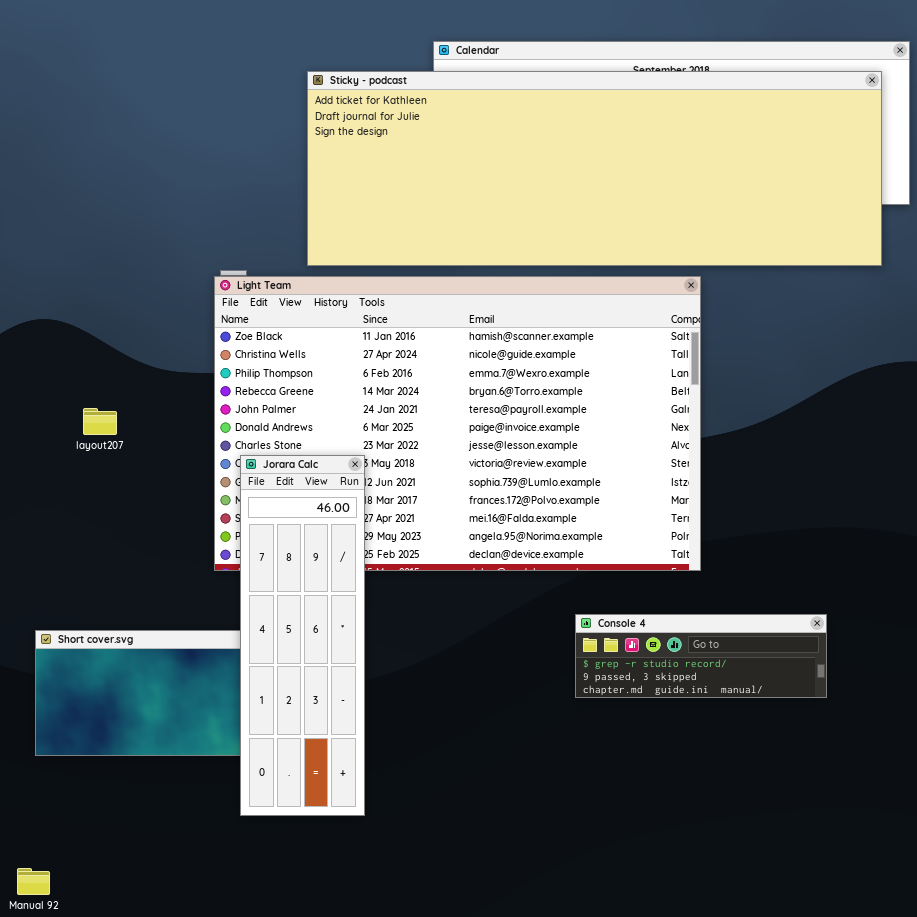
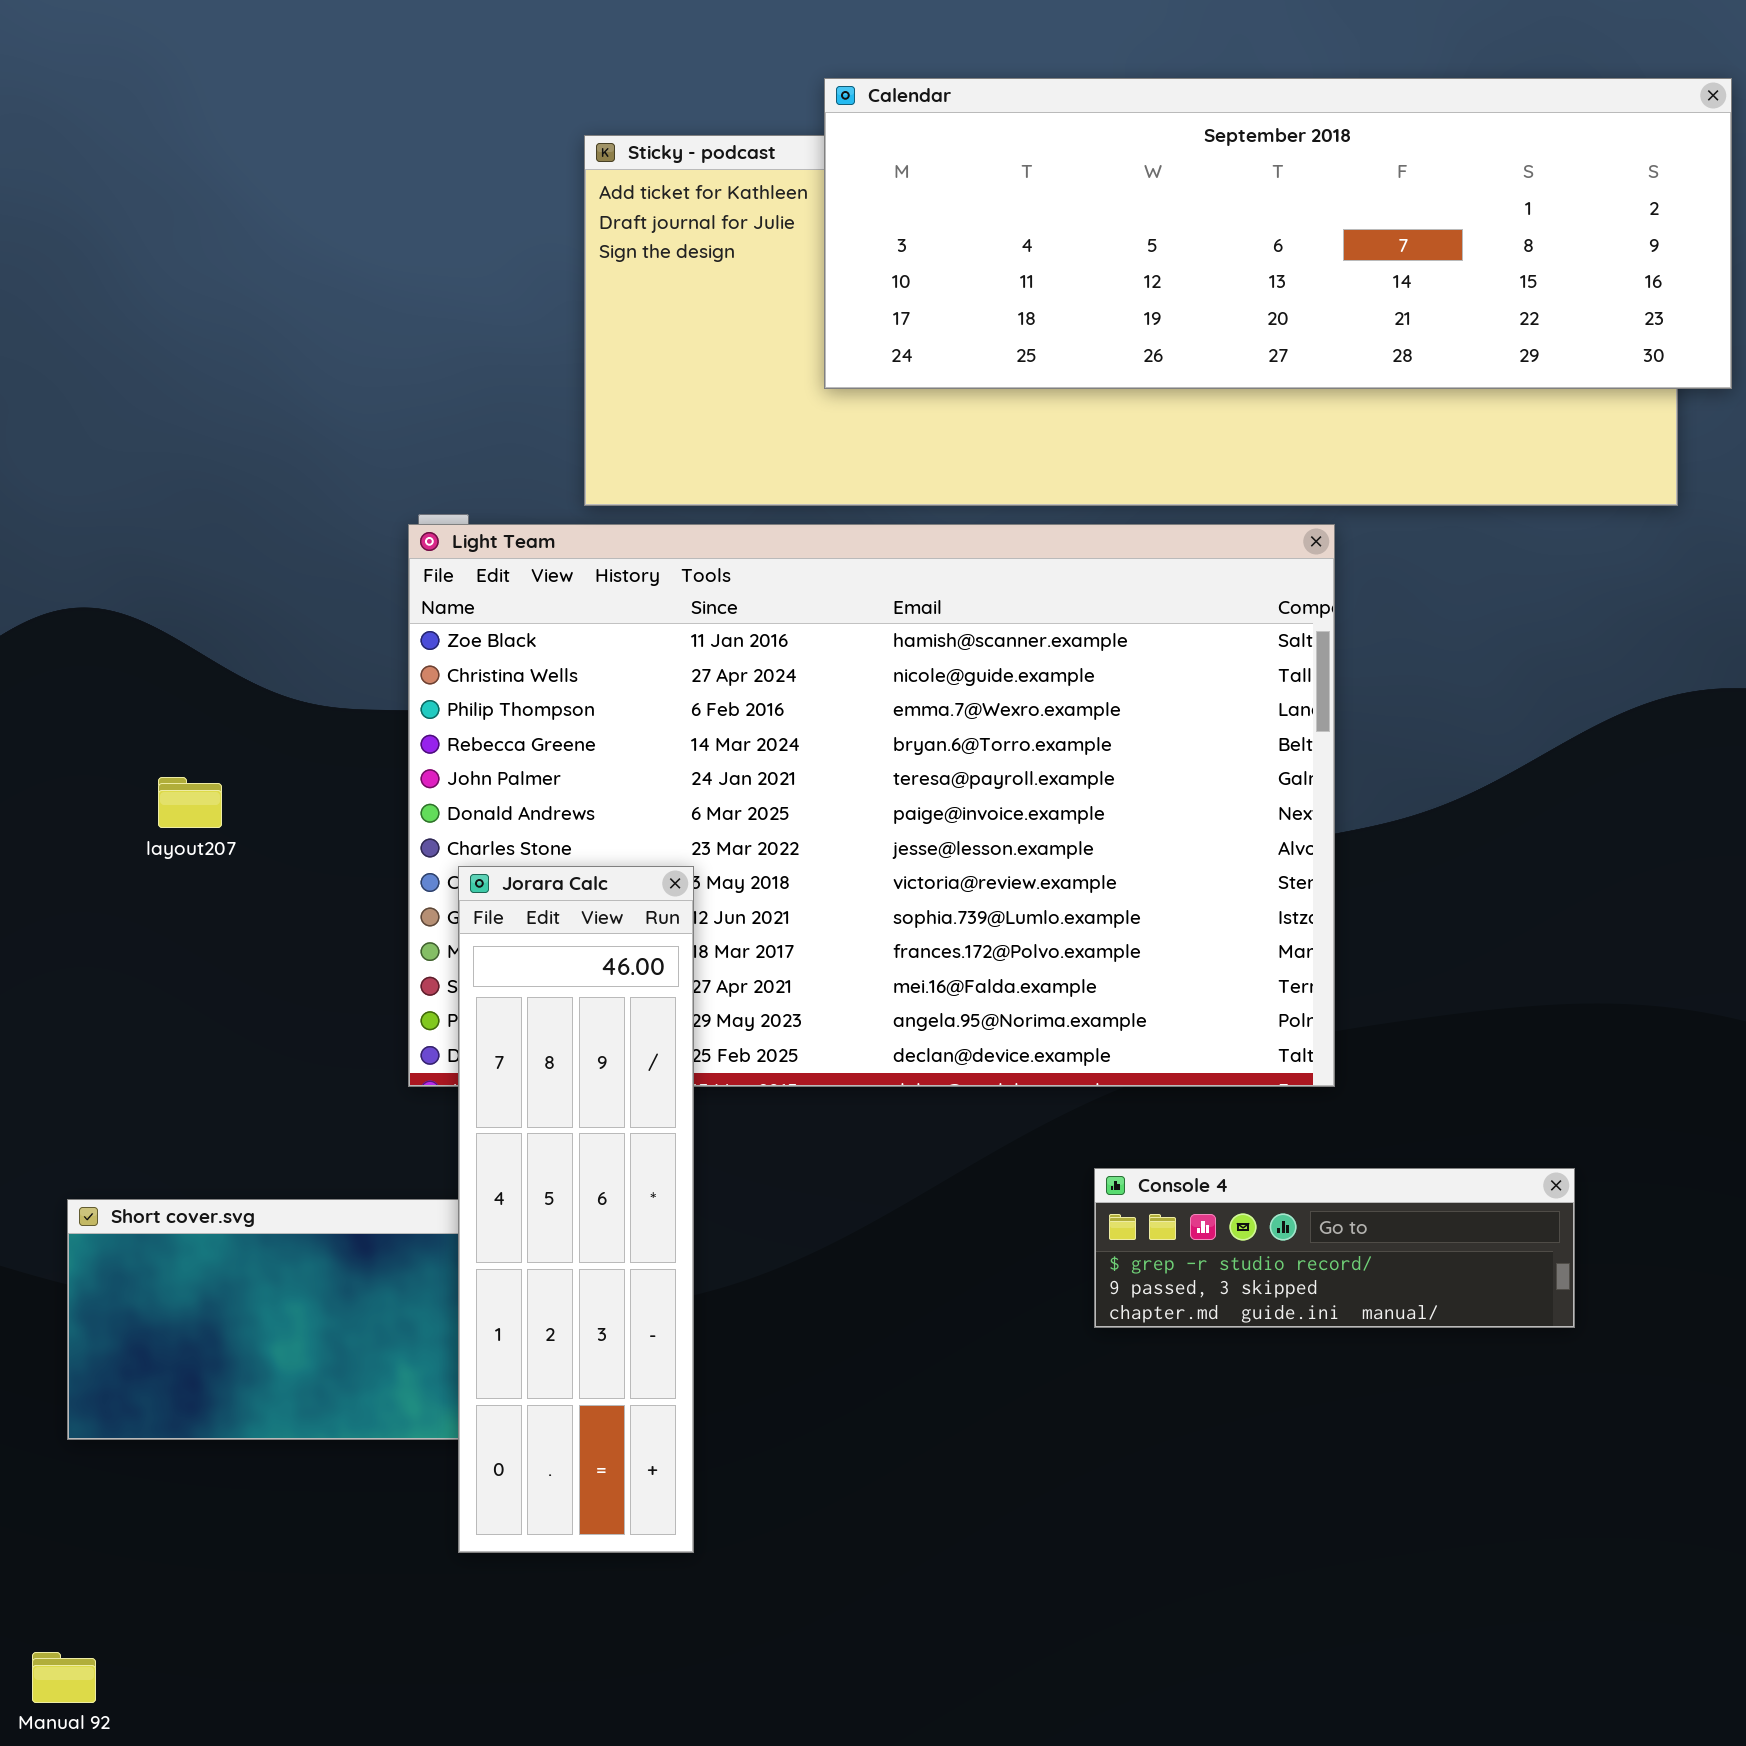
Calendar: [433,41,910,205] -> [824,78,1732,389], raised

